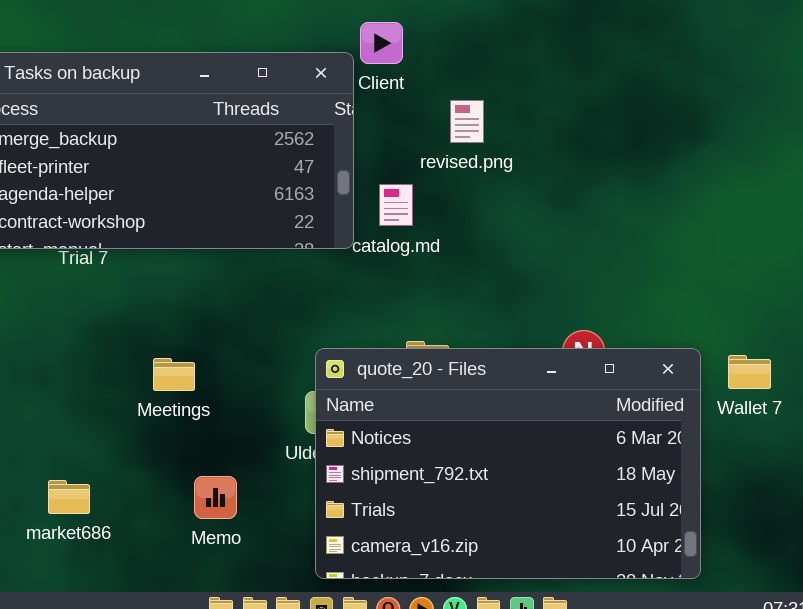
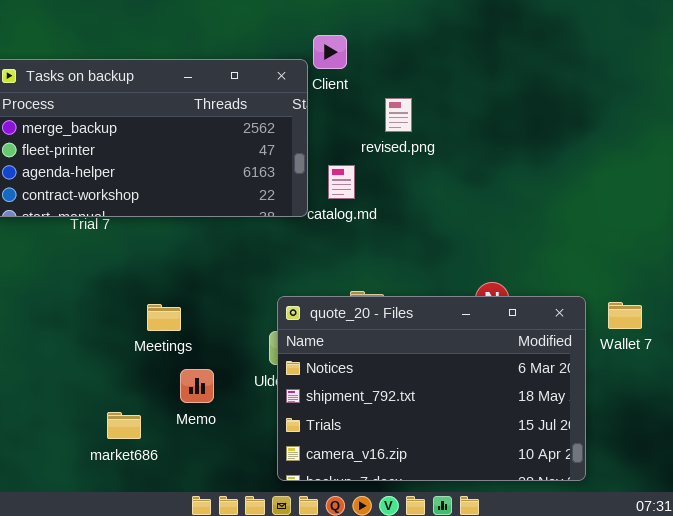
Memo: [194,476,237,519] -> [180,369,214,403], moved
market686: [48,480,90,514] -> [107,412,141,439], moved

